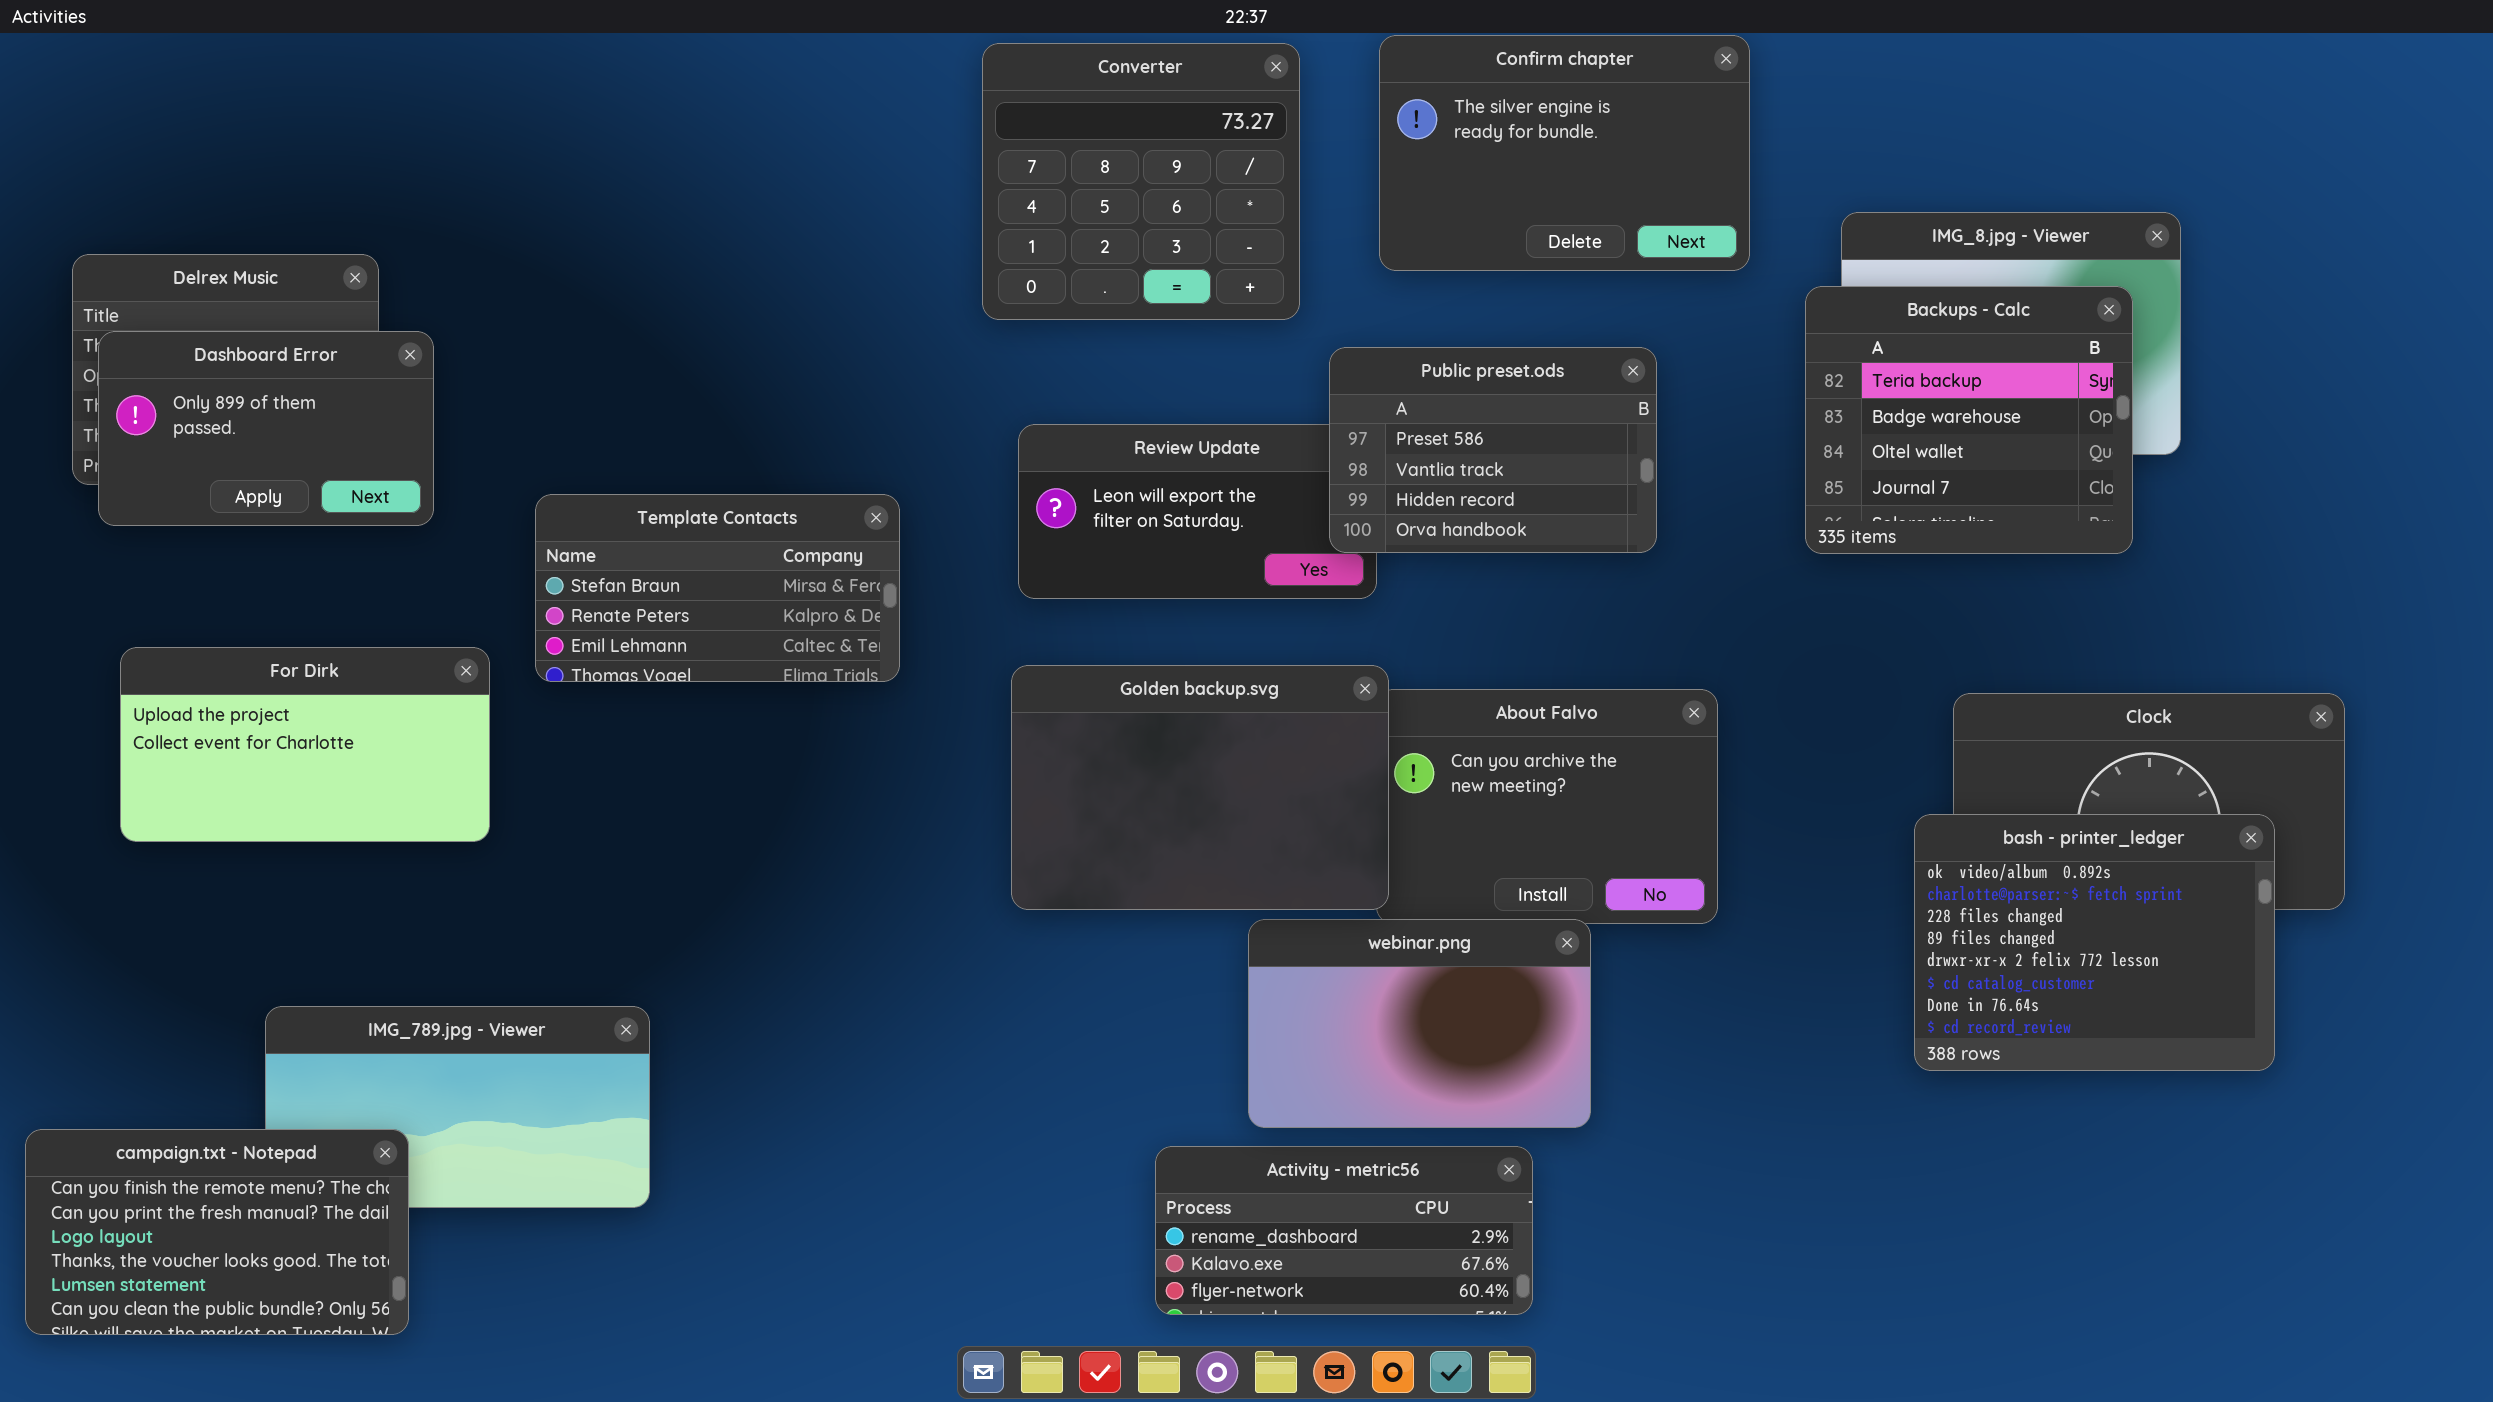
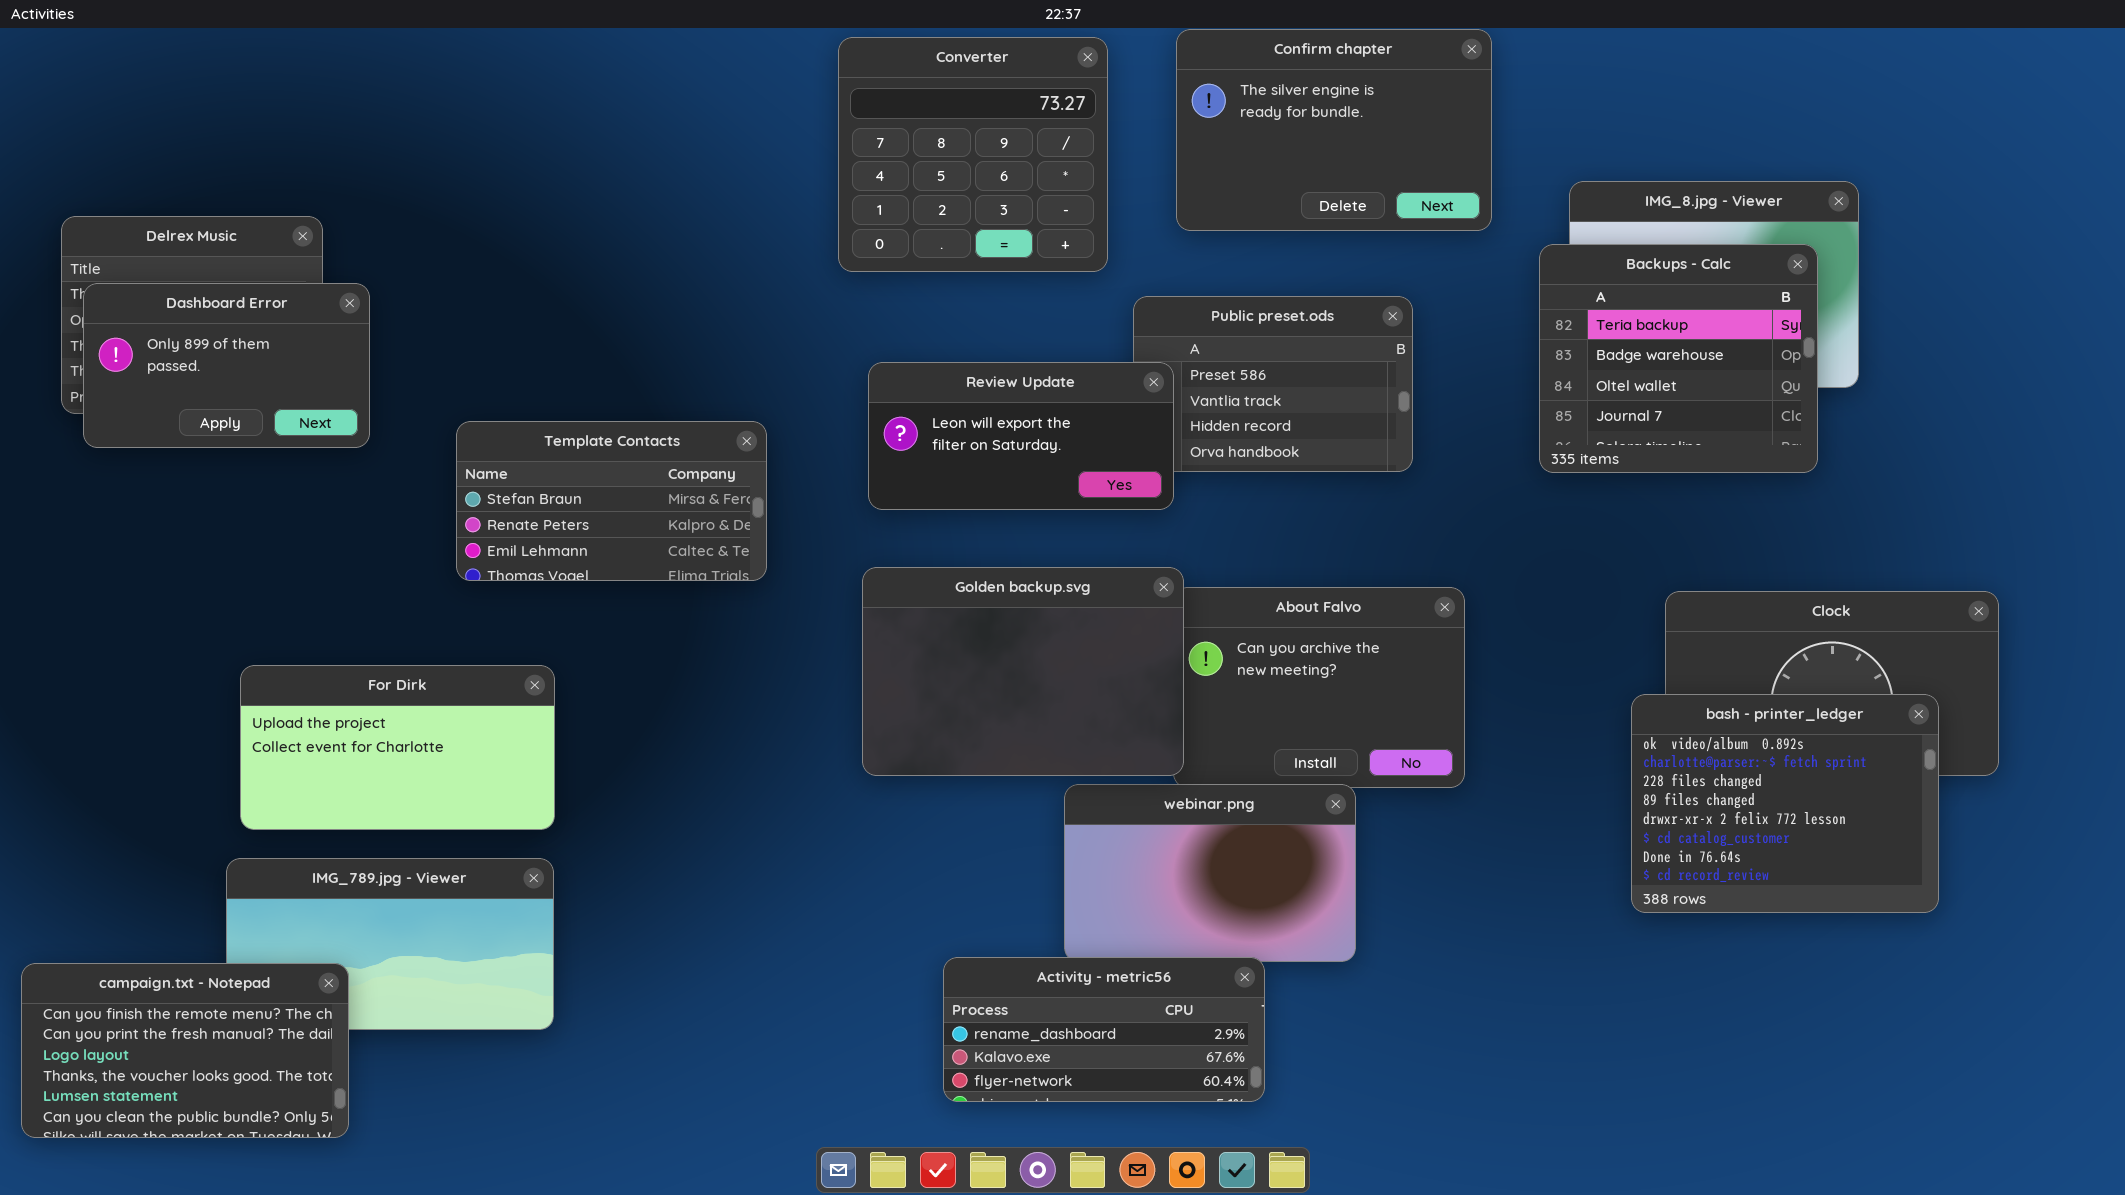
Review Update: [1018,424,1377,599] -> [868,362,1174,510], raised
For Dirk: [120,647,490,842] -> [240,665,555,830], moved
Activity - metric56: [1155,1146,1533,1315] -> [943,957,1265,1102], moved

